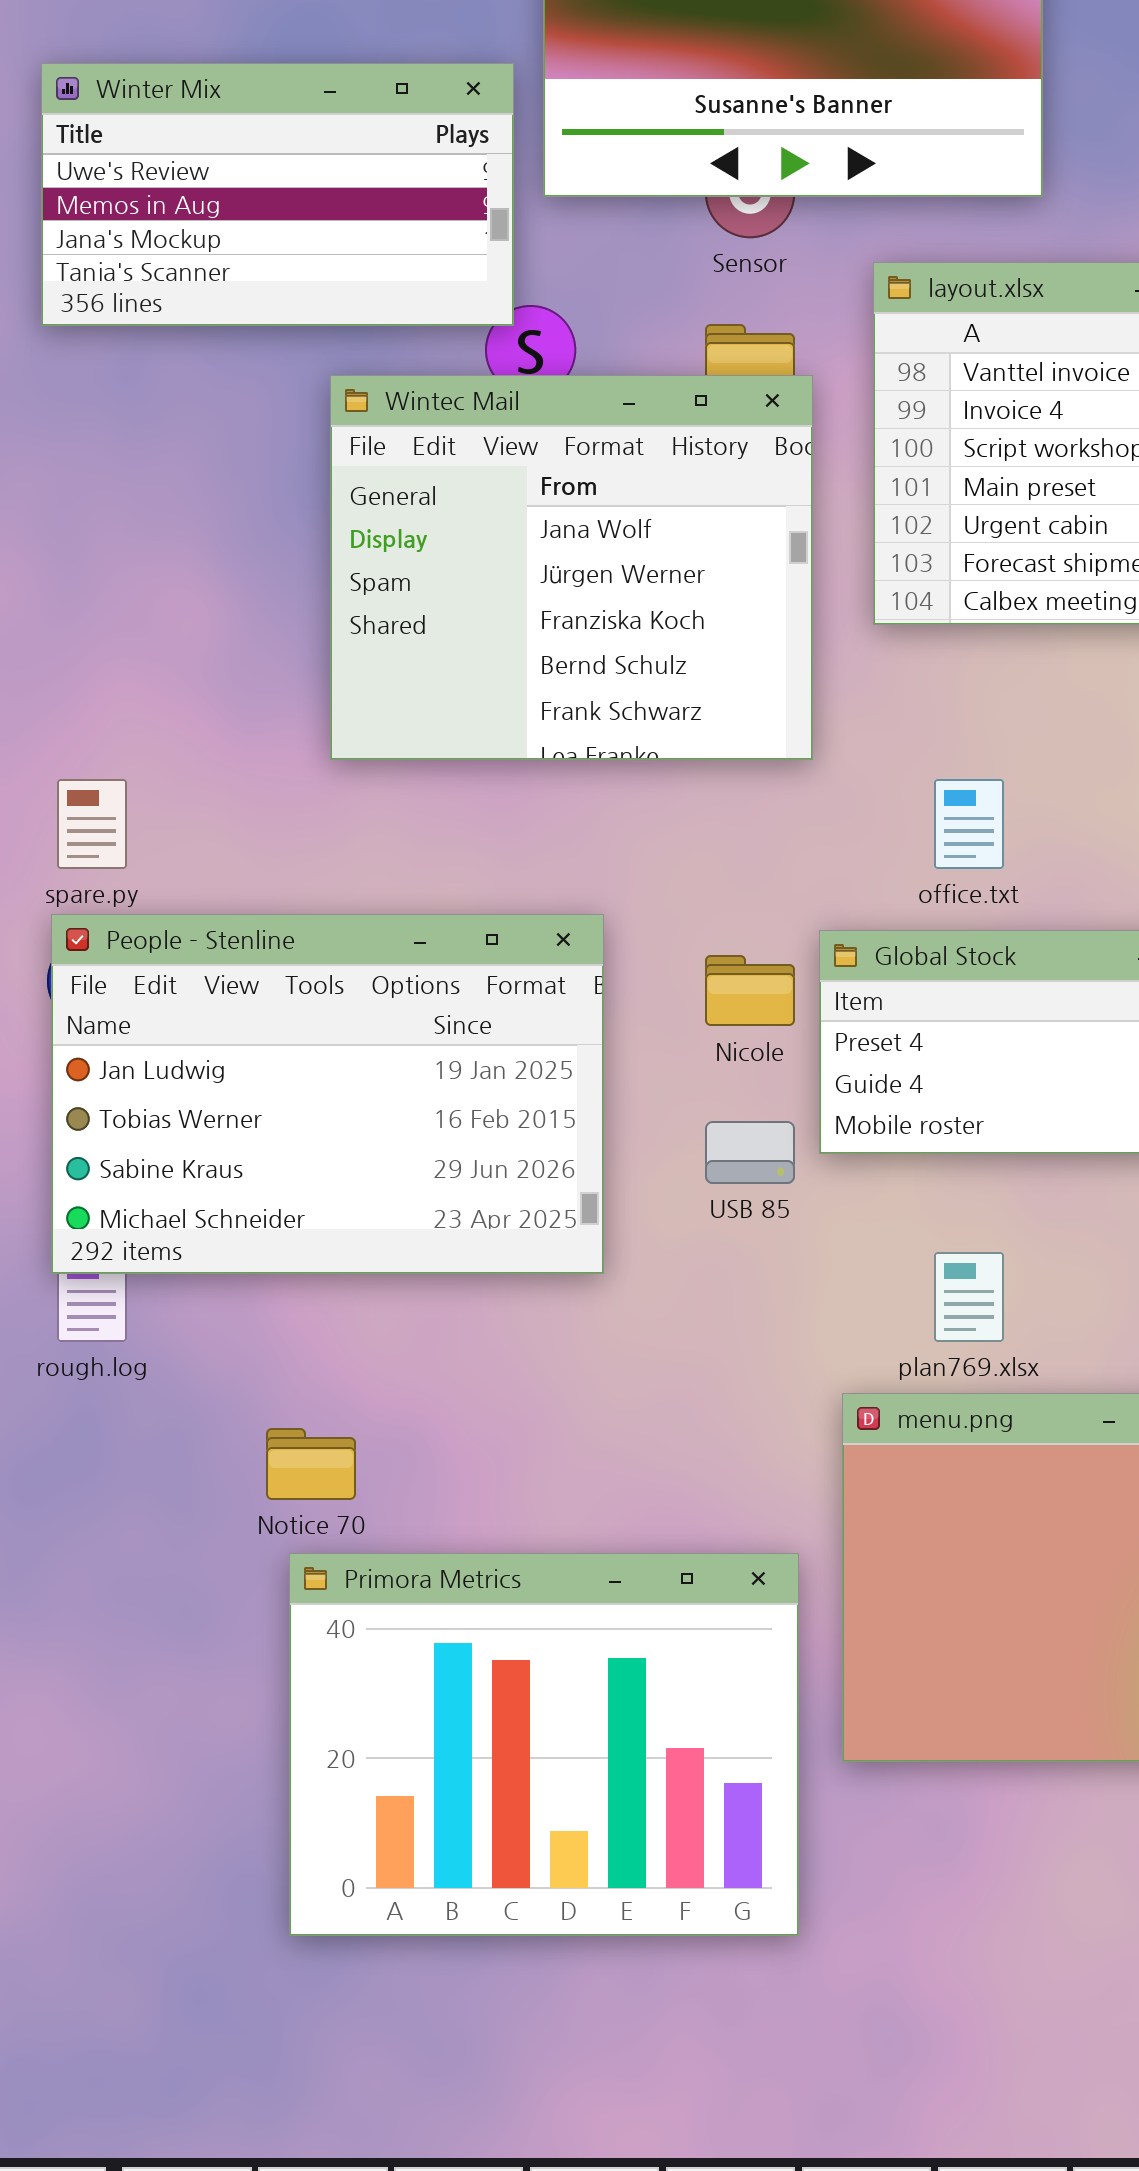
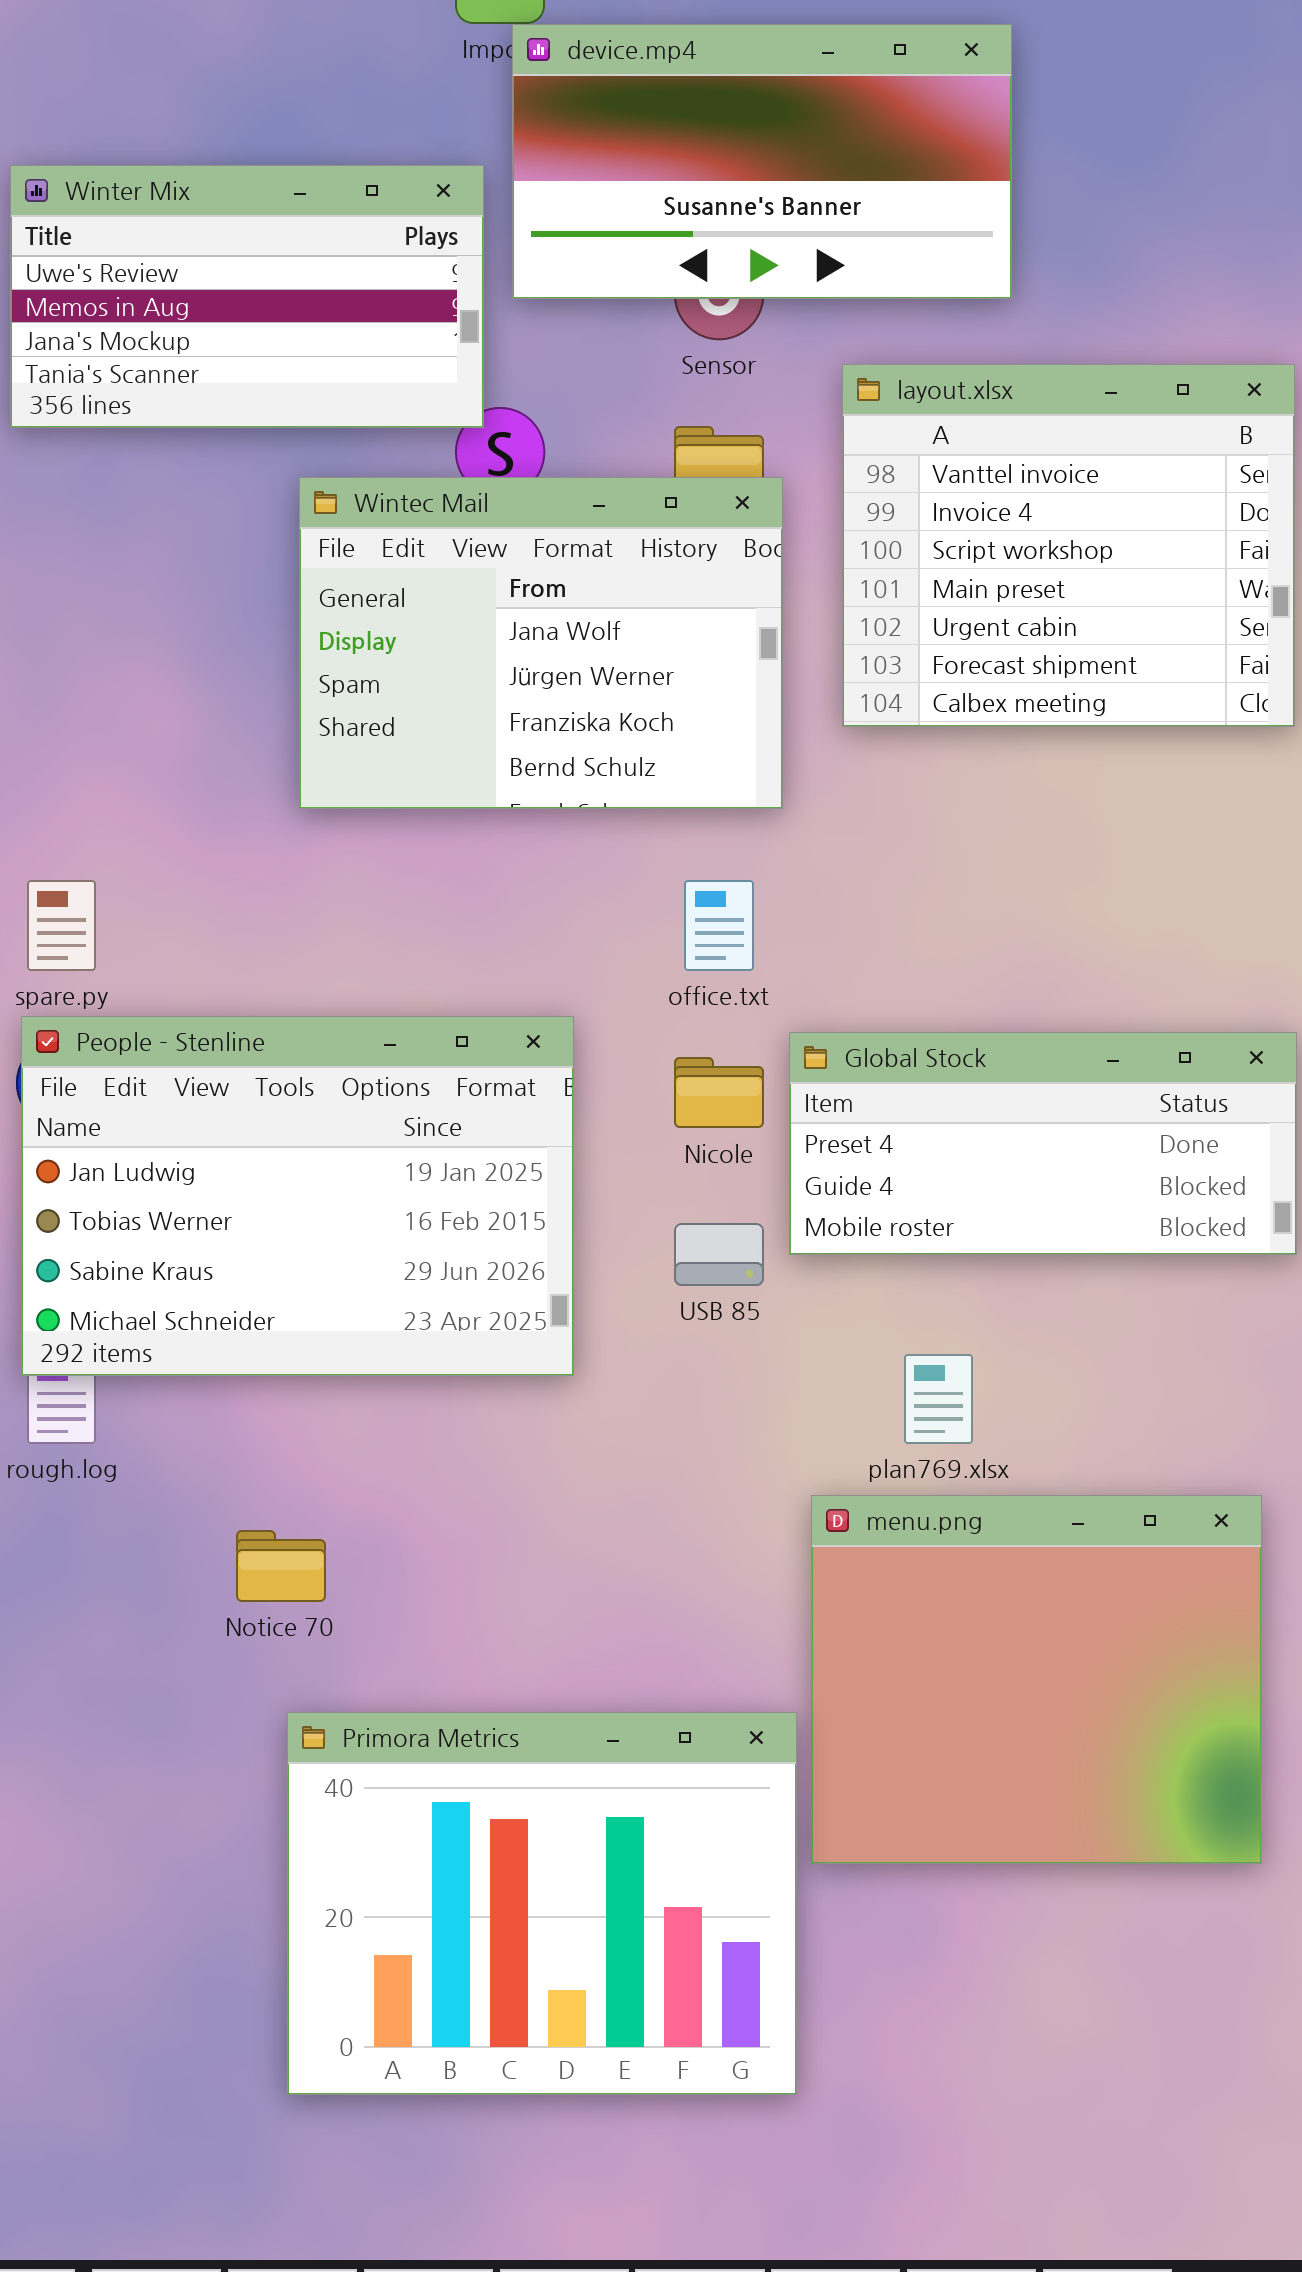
Wintec Mail: [330,375,813,760] -> [299,477,783,809], resized
office.txt: [934,779,1004,869] -> [684,880,754,971], moved
Primora Metrics: [289,1553,799,1936] -> [287,1712,797,2095], moved

